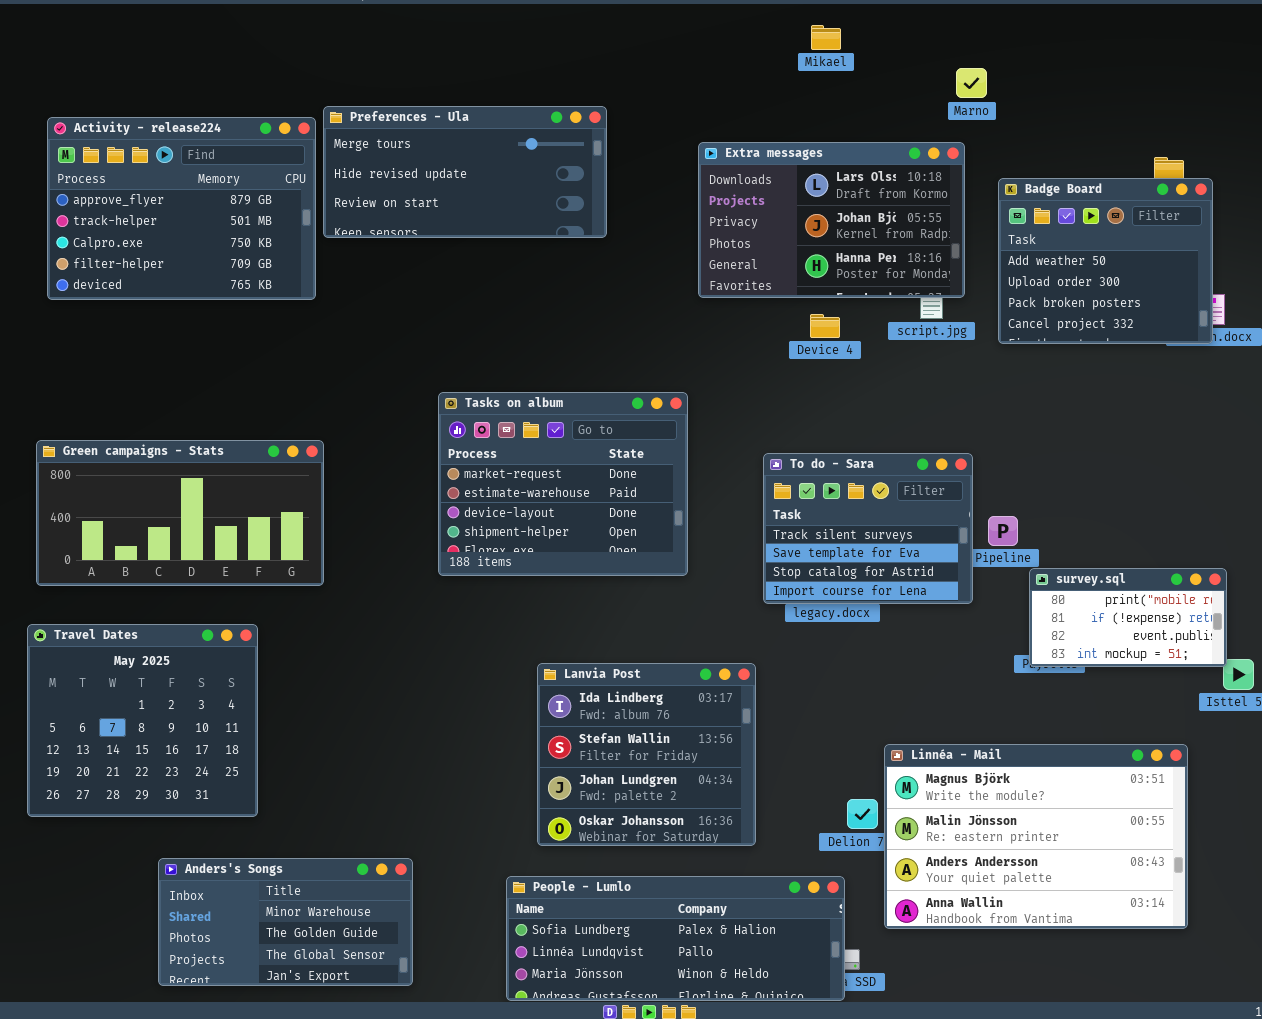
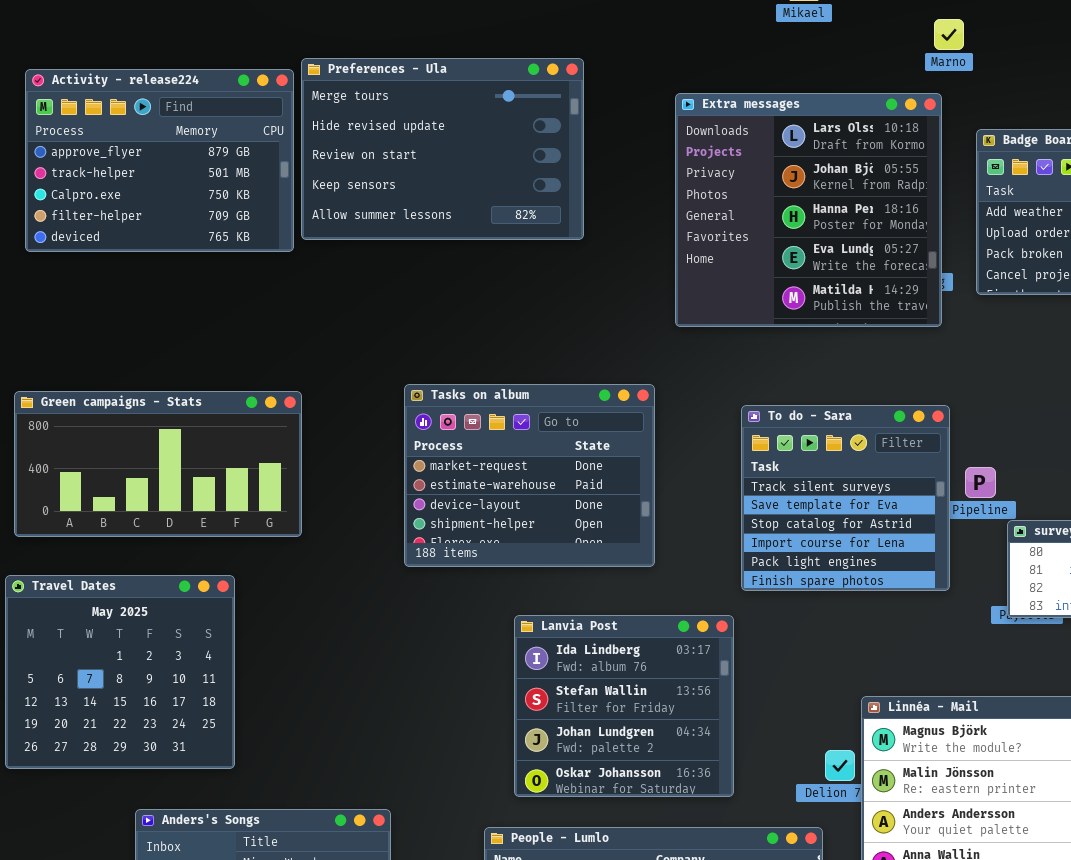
Preferences - Ula: [323,106,607,238] -> [301,58,584,240], resized
Extra messages: [698,142,965,298] -> [675,93,942,327], resized
Tasks on album: [438,392,688,576] -> [404,384,655,567], moved
To do - Sara: [763,453,973,604] -> [741,405,950,591], resized

